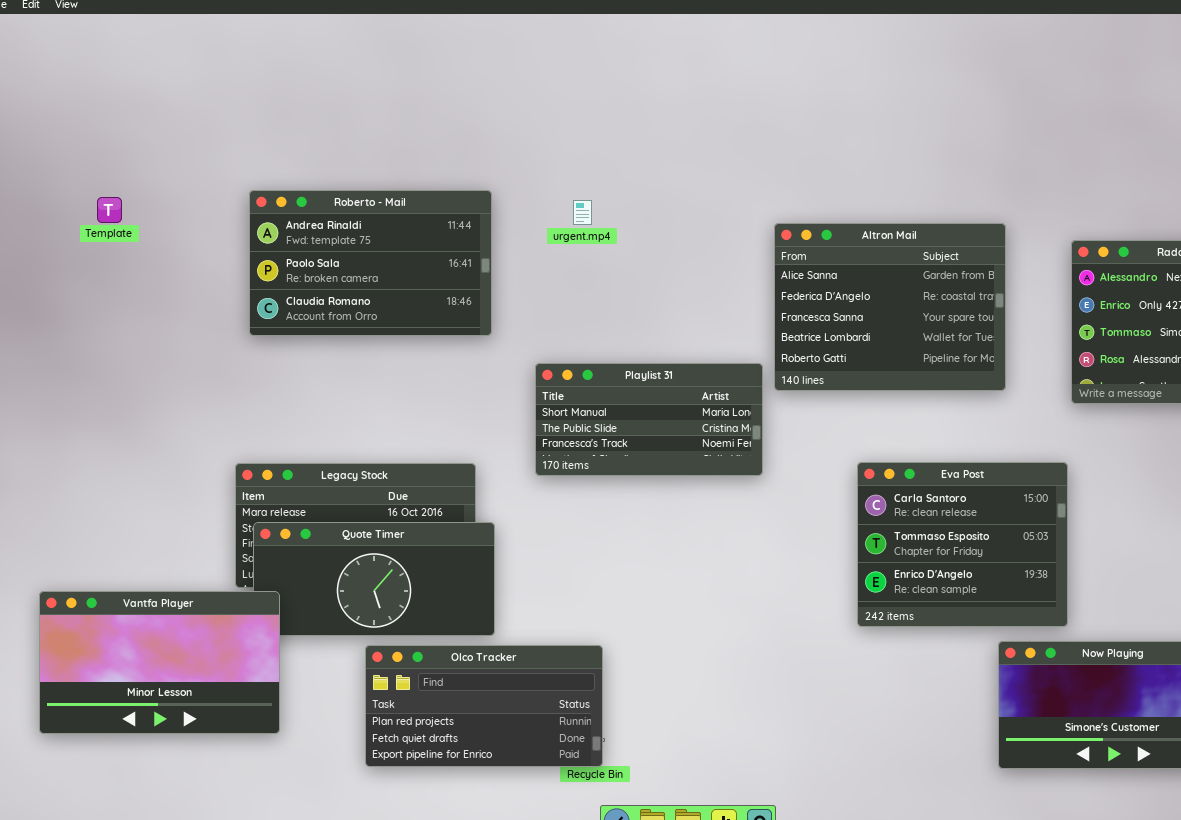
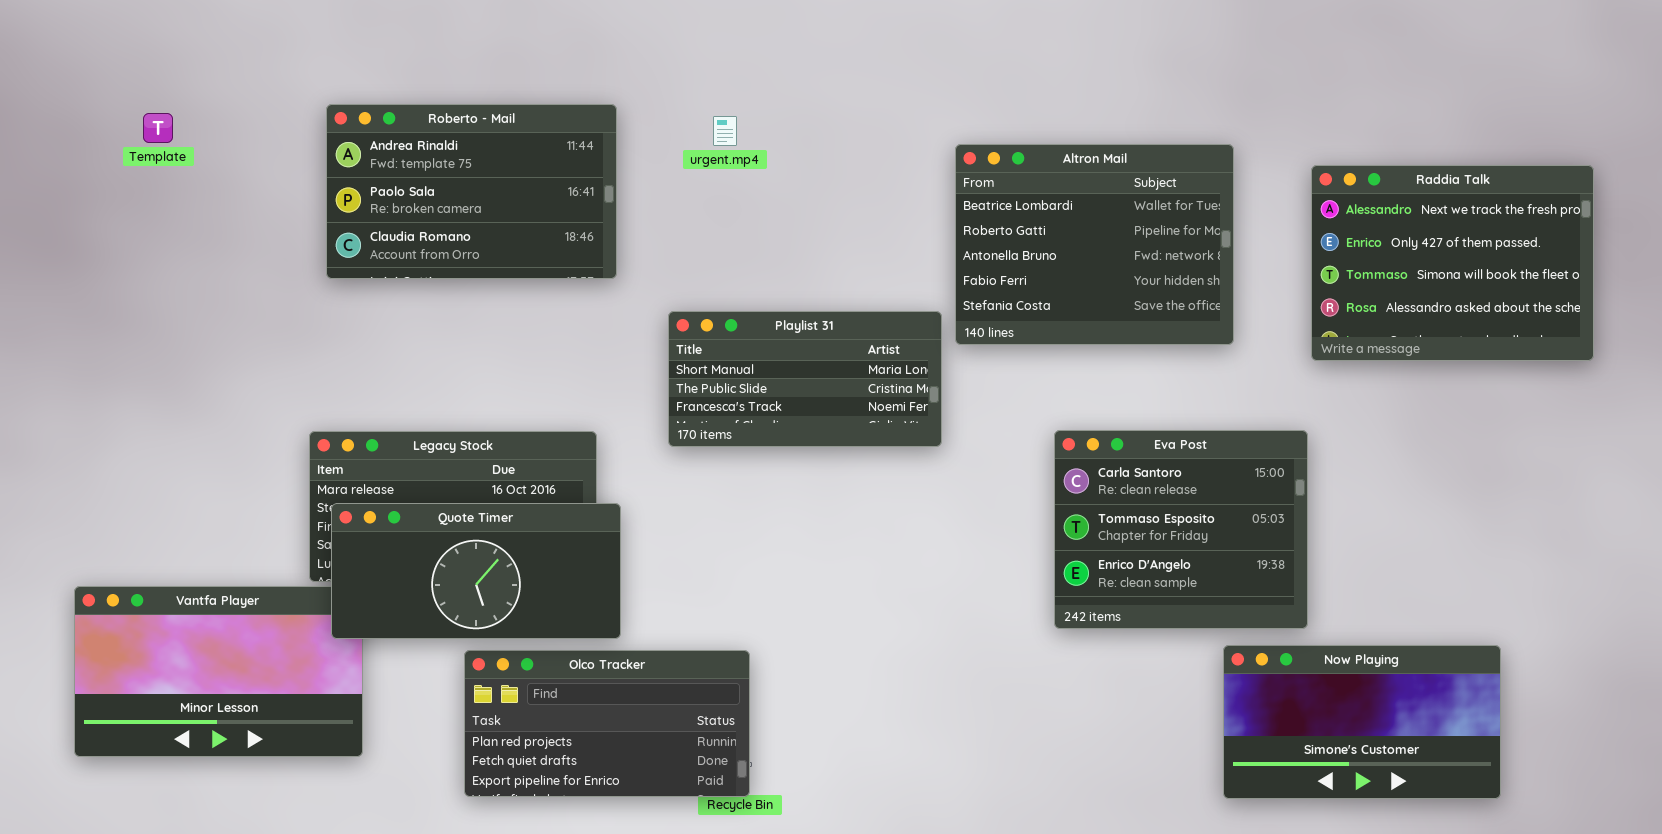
Altron Mail: [774,223,1006,391] -> [955,144,1234,345], scrolled down 3 rows
Quote Timer: [253,522,495,636] -> [331,503,621,639], raised

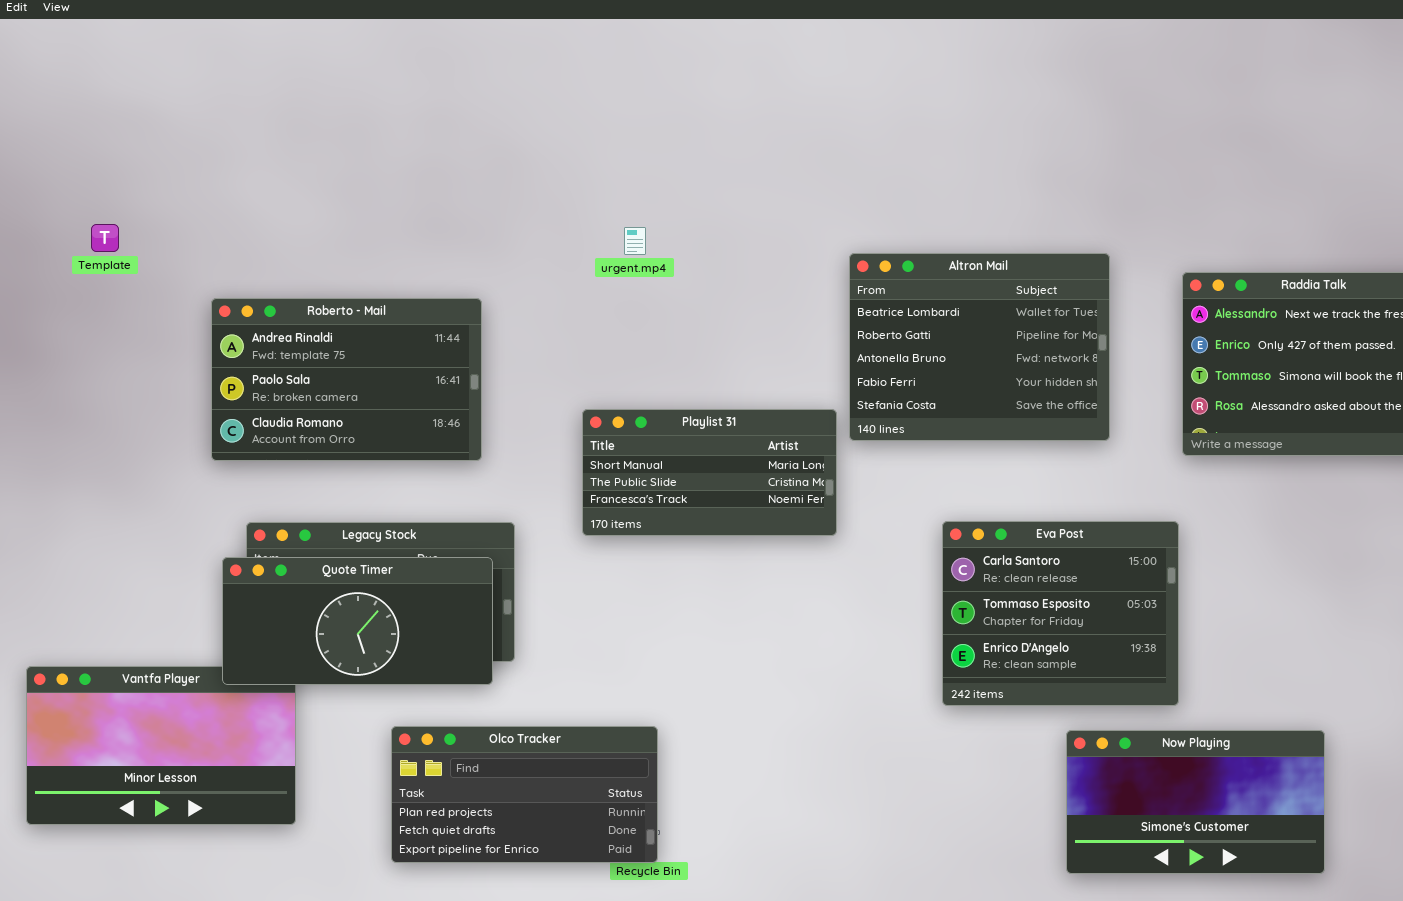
Roberto - Mail: [326,104,617,279] -> [211,298,482,461], moved
Quote Timer: [331,503,621,639] -> [222,557,493,685], moved
Now Playing: [1223,645,1501,799] -> [1066,730,1325,874], moved

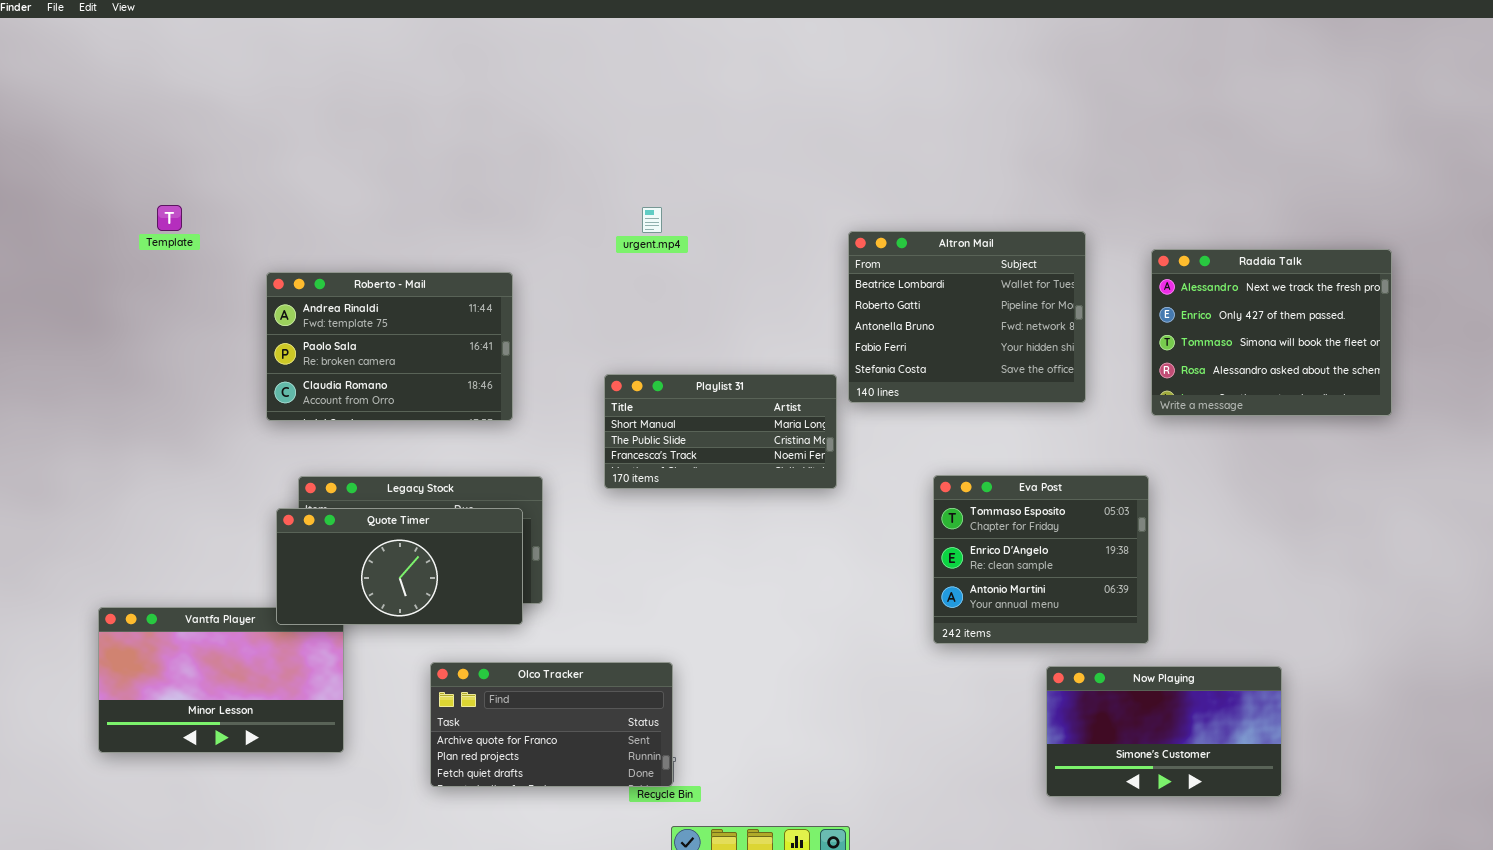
Eva Post: [942,521,1179,706] -> [933,475,1149,644], scrolled down 1 row
Olco Tracker: [391,726,658,863] -> [430,662,673,787], scrolled up 1 row

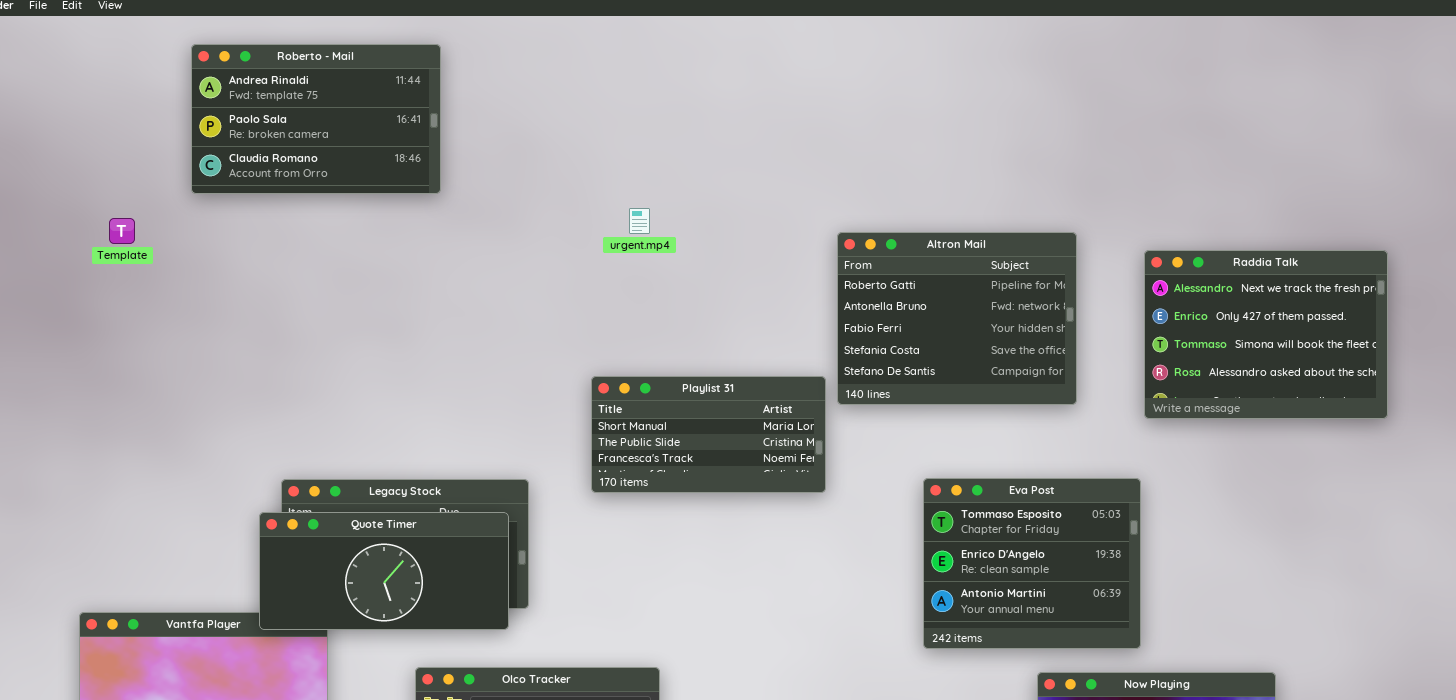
Template: [157,205,182,231] -> [109,218,135,244], moved
Altron Mail: [848,231,1086,403] -> [837,232,1077,405], scrolled down 1 row
Roberto - Mail: [266,272,513,421] -> [191,44,441,194], moved

